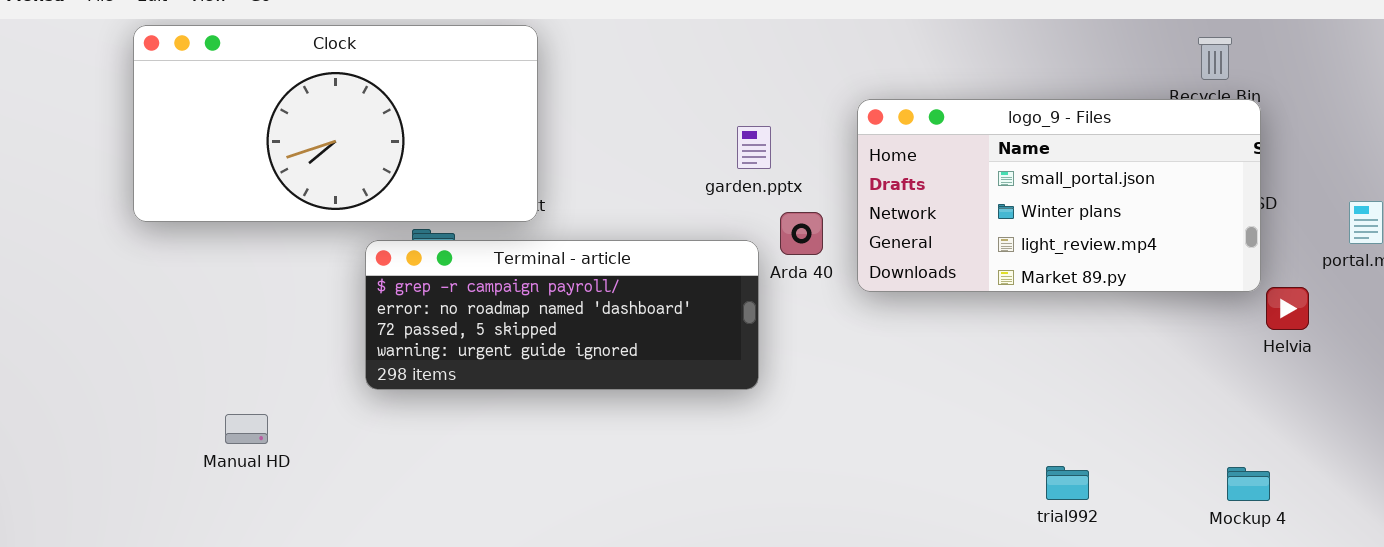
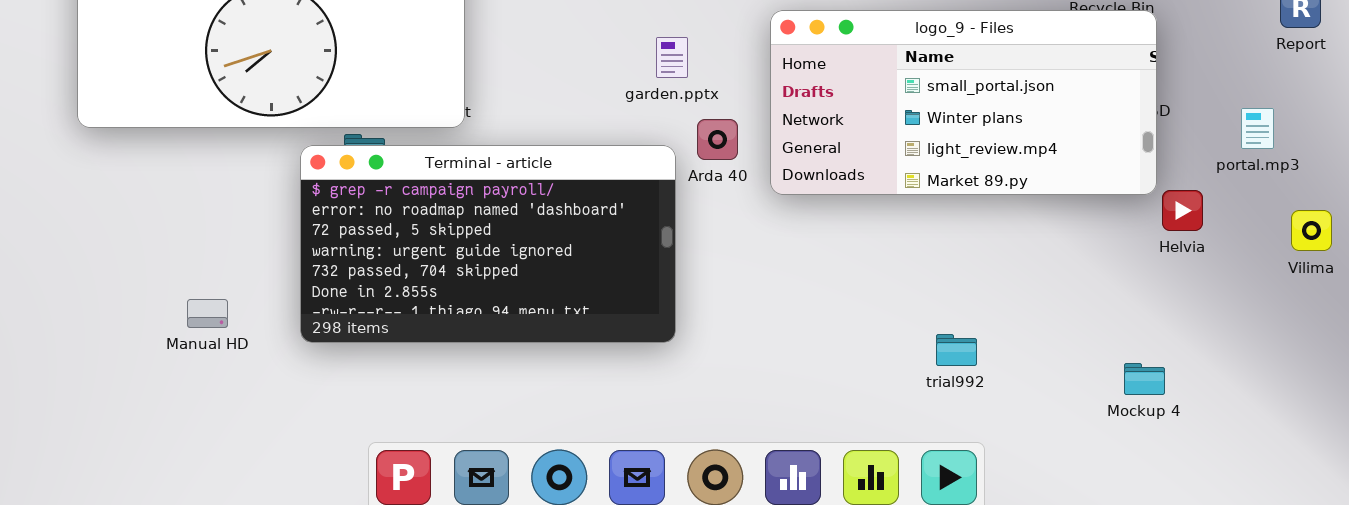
Terminal - article: [365,240,759,390] -> [300,145,676,343], resized
Manual HD: [225,414,268,444] -> [187,299,228,328], moved
trial992: [1046,466,1089,500] -> [936,334,977,366], moved

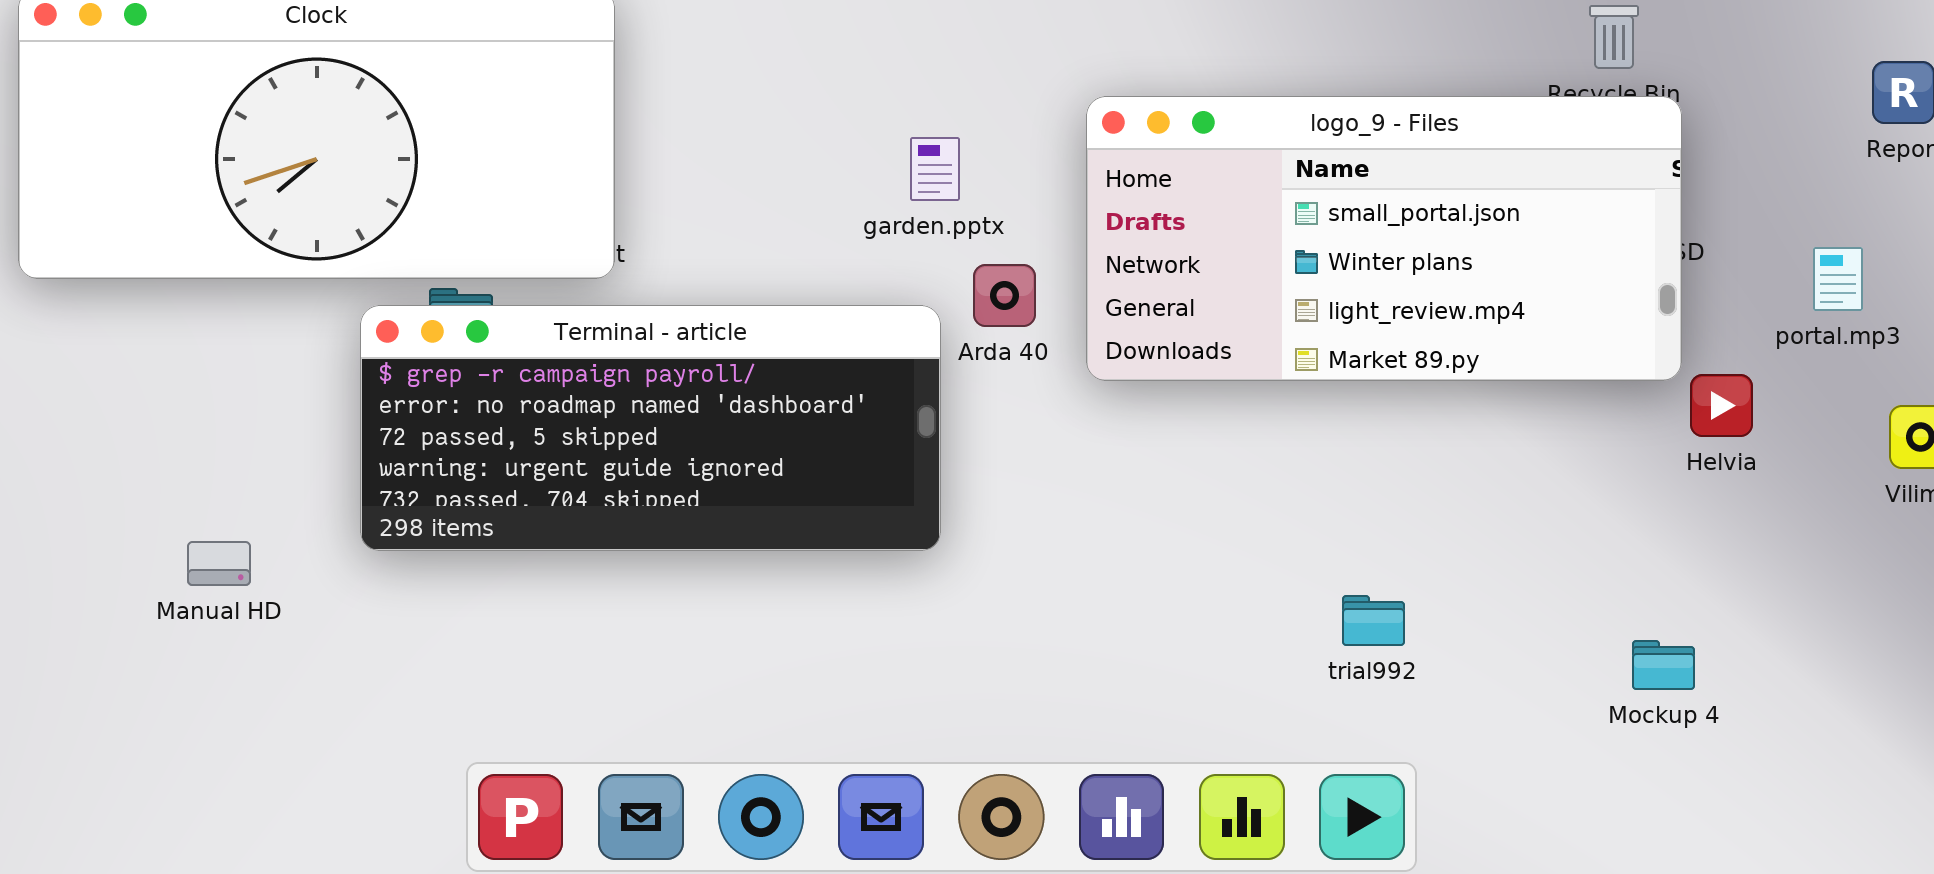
Terminal - article: [300,145,676,343] -> [360,305,941,551], resized

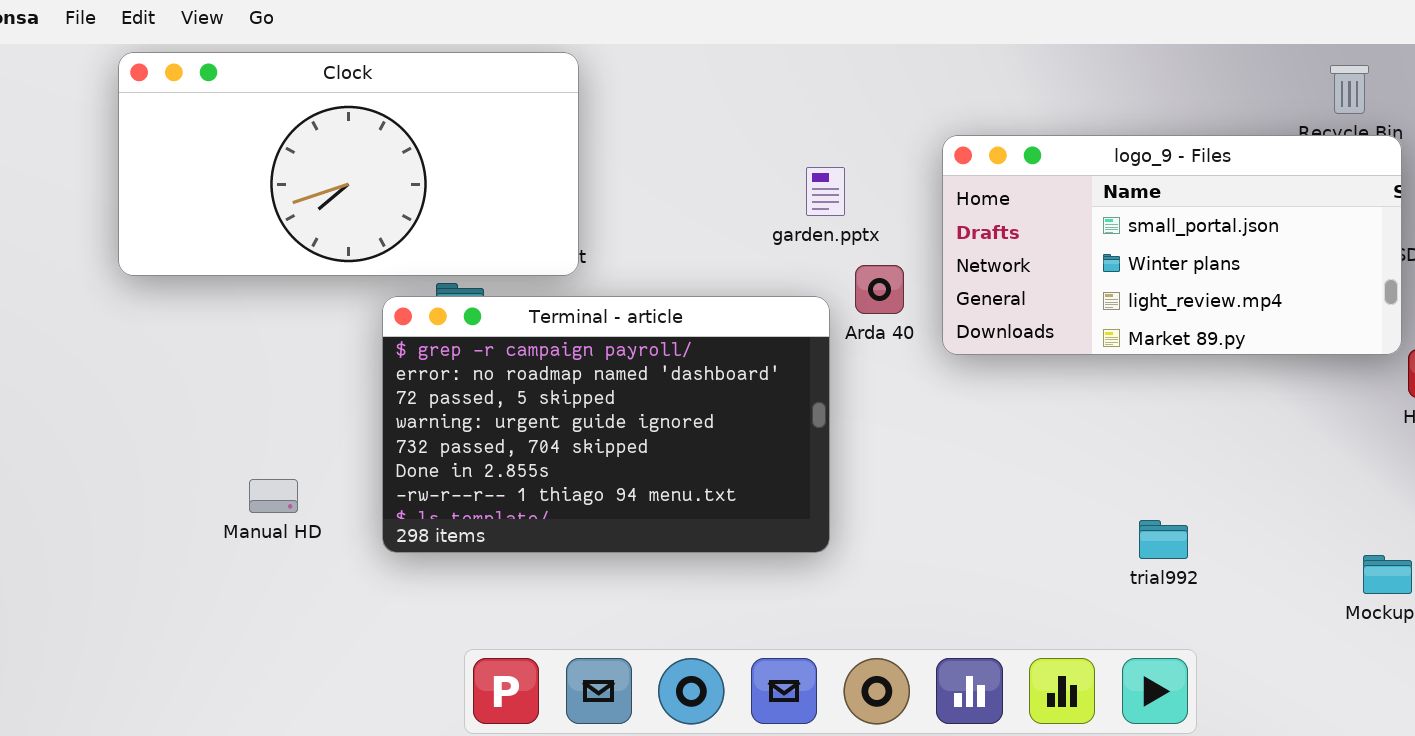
Terminal - article: [360,305,941,551] -> [382,296,830,553], resized

